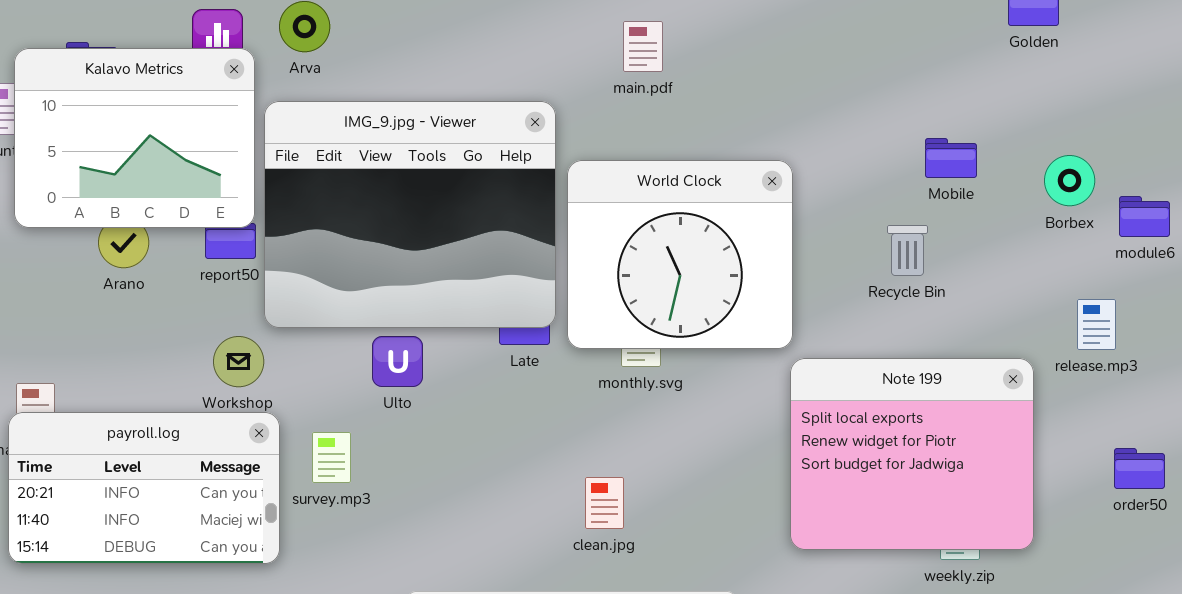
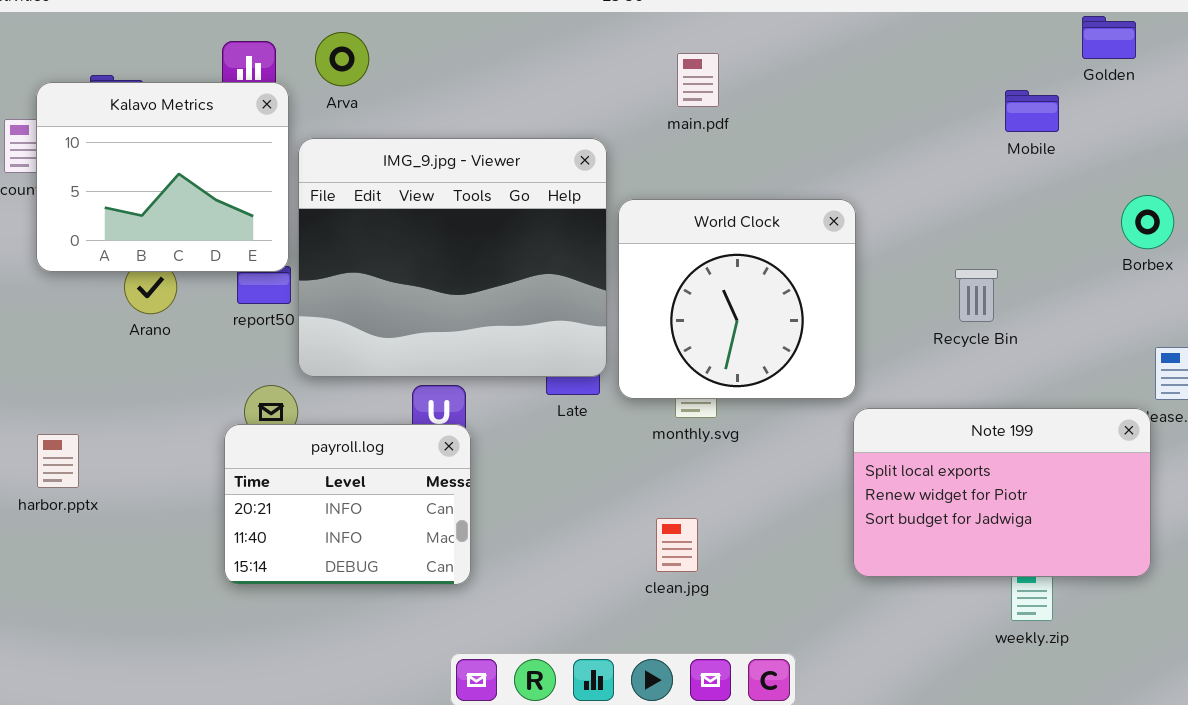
Mobile: [925,138,977,178] -> [1005,90,1059,132], moved
Note 199: [790,358,1034,550] -> [853,408,1151,577], resized
payroll.log: [8,412,280,564] -> [224,424,471,585], moved, resized
clean.jpg: [585,477,624,529] -> [656,518,698,572], moved

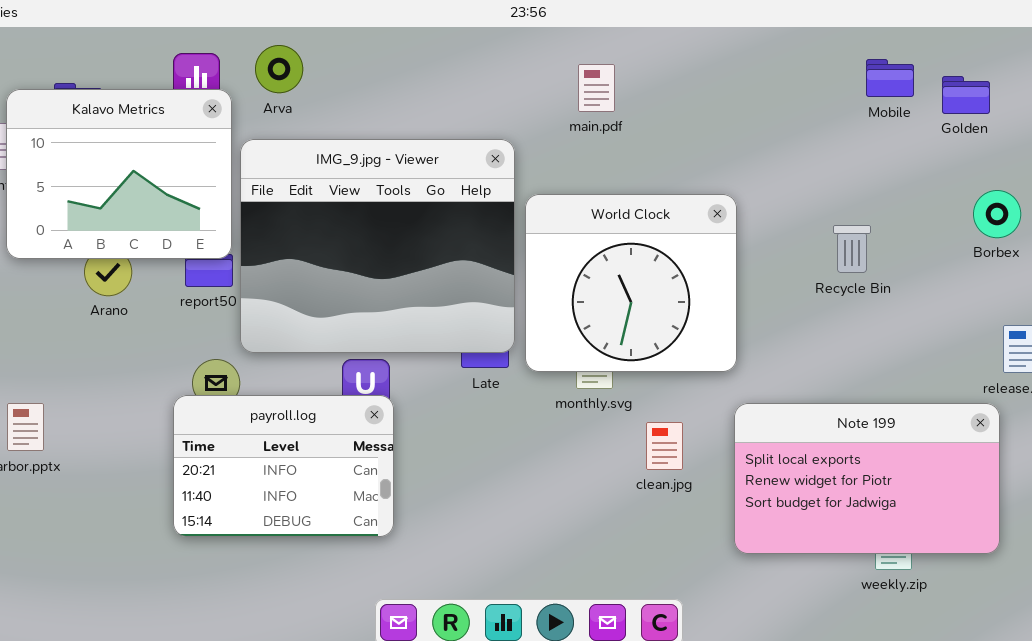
Golden: [1082,16,1136,59] -> [942,76,990,114], moved
Mobile: [1005,90,1059,132] -> [866,59,914,97], moved
Recycle Bin: [955,269,998,322] -> [833,225,871,273], moved
Note 199: [853,408,1151,577] -> [734,403,1000,554], moved
clean.jpg: [656,518,698,572] -> [646,422,683,470], moved

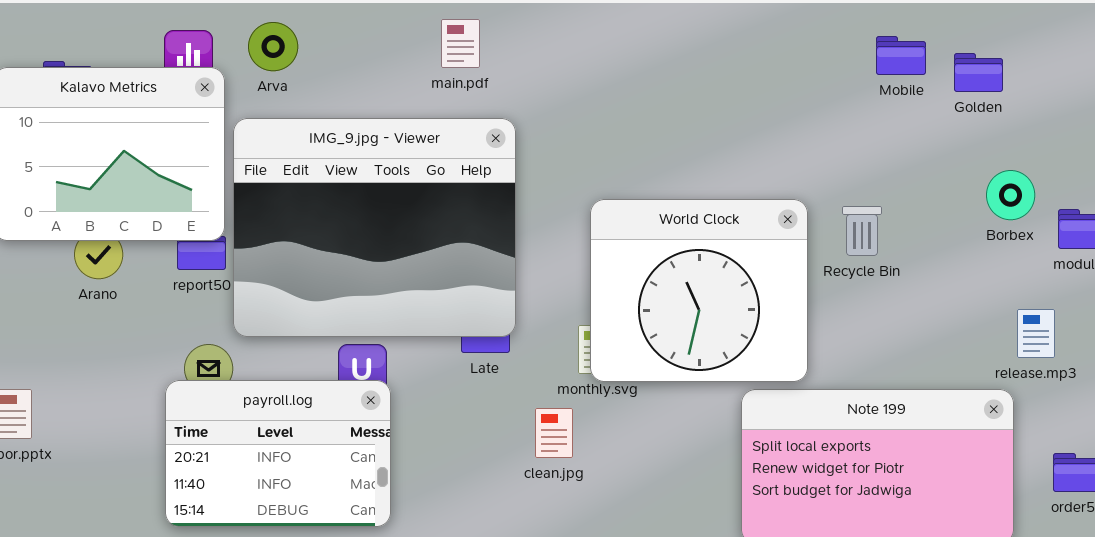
main.pdf: [578,64,615,112] -> [441,19,480,68], moved
World Clock: [525,194,737,372] -> [590,199,808,382], moved
clean.jpg: [646,422,683,470] -> [535,408,573,458], moved

